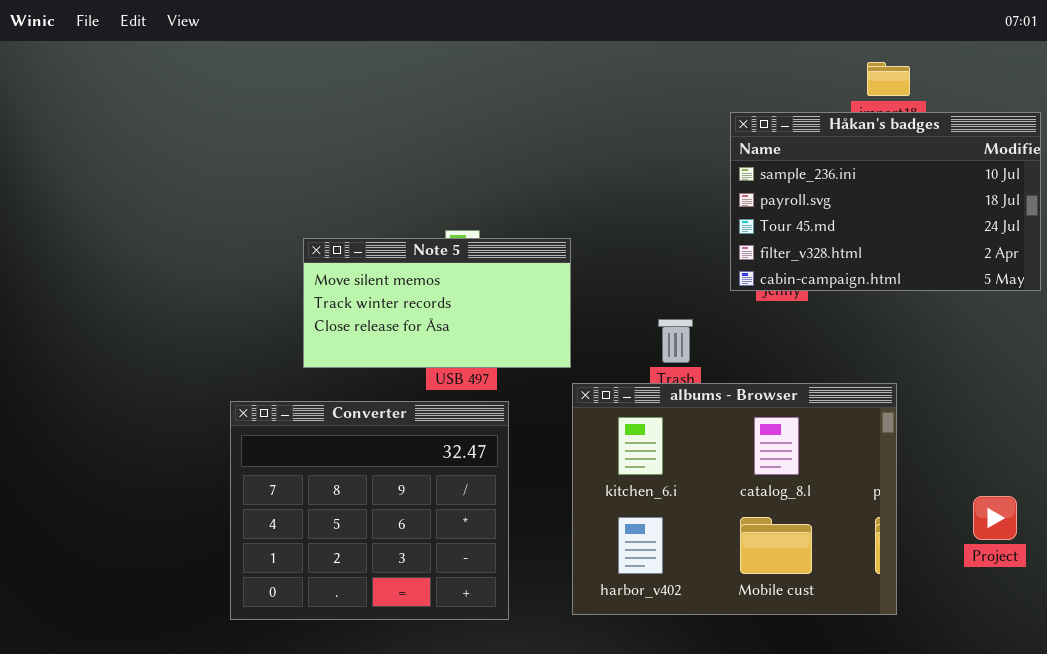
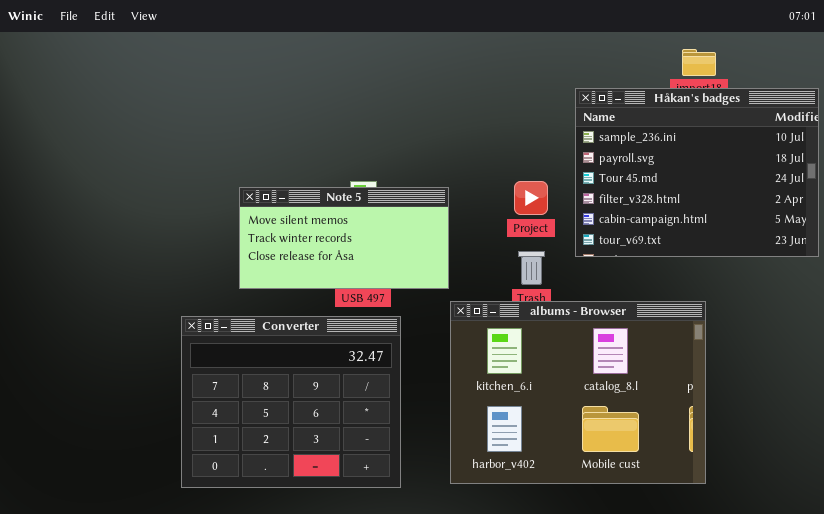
Håkan's badges: [730,112,1041,291] -> [575,88,819,257], resized
Project: [973,496,1017,540] -> [514,181,548,215], moved

